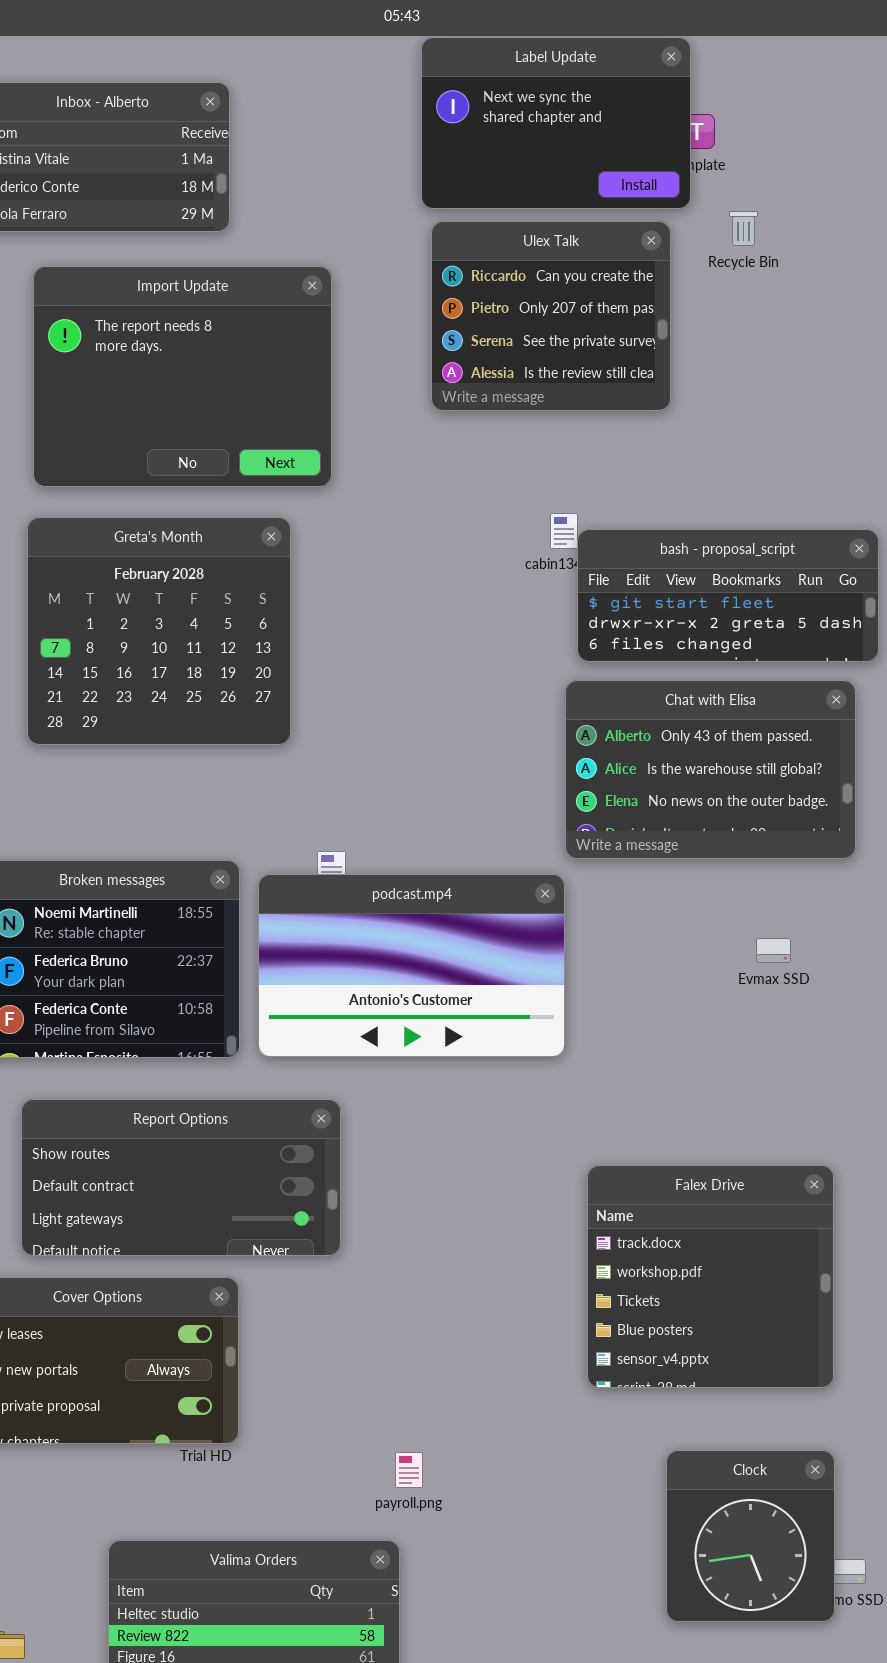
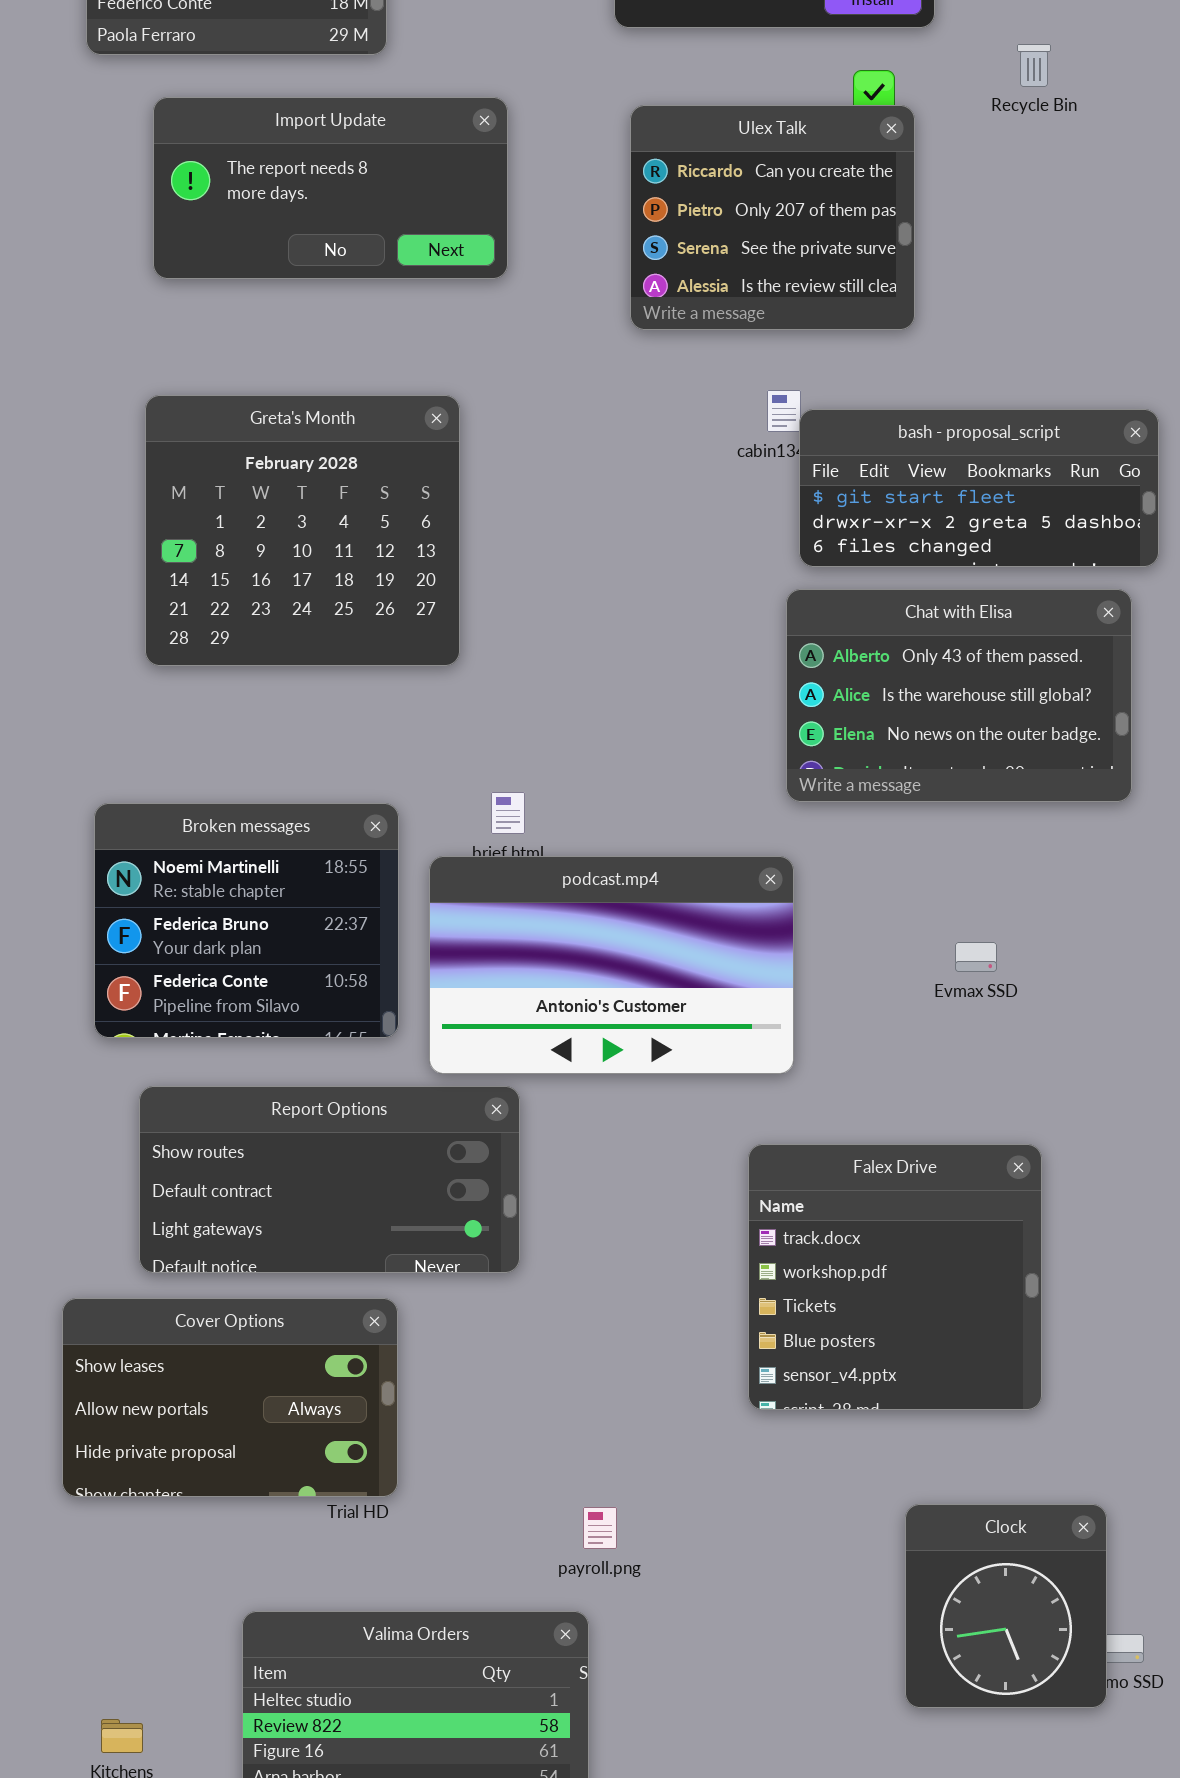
Recycle Bin: [729,211,758,246] -> [1017,44,1051,87], moved
Ulex Talk: [431,221,671,411] -> [630,105,915,330], moved
Import Update: [33,266,332,487] -> [153,97,508,279], resized
podcast.mp4: [258,874,565,1057] -> [429,856,794,1074], moved
Evmax SSD: [756,938,791,963] -> [955,942,997,972], moved
Falex Drive: [587,1165,834,1388] -> [748,1144,1042,1410], moved

